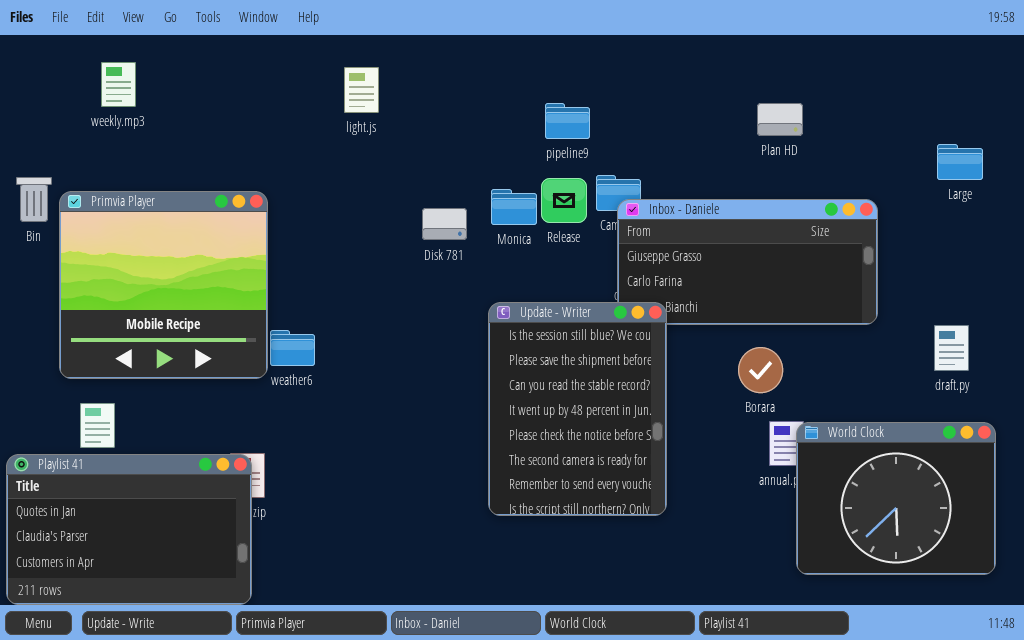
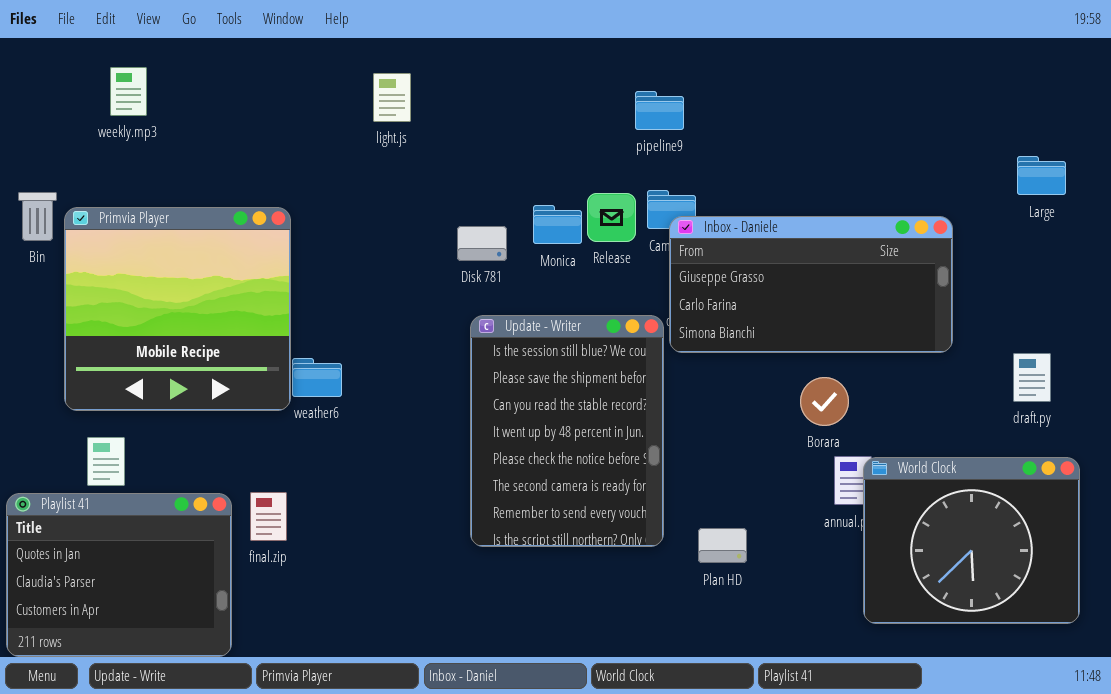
pipeline9: [545,103,590,139] -> [635,91,684,130], moved
Plan HD: [757,103,803,136] -> [698,528,747,563], moved
Update - Writer: [488,302,667,516] -> [470,315,664,547], moved
Playlist 41: [6,454,252,605] -> [6,493,232,657], resized

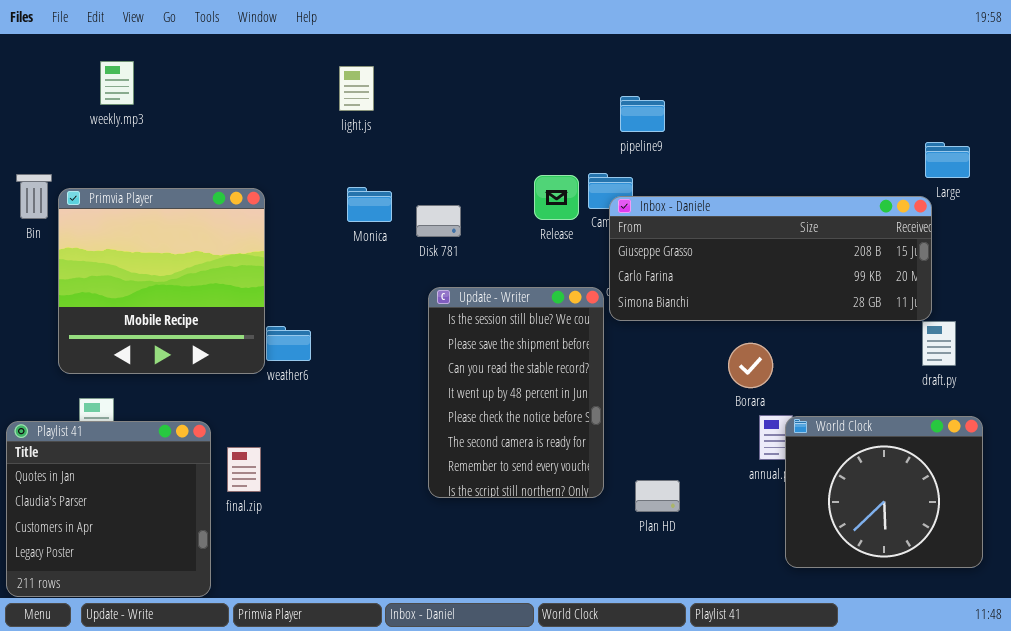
pipeline9: [635,91,684,130] -> [620,96,665,132], moved
Monica: [533,205,582,244] -> [347,187,392,222], moved
Inbox - Daniele: [669,216,953,353] -> [609,196,932,321], resized
Playlist 41: [6,493,232,657] -> [6,421,211,597], resized

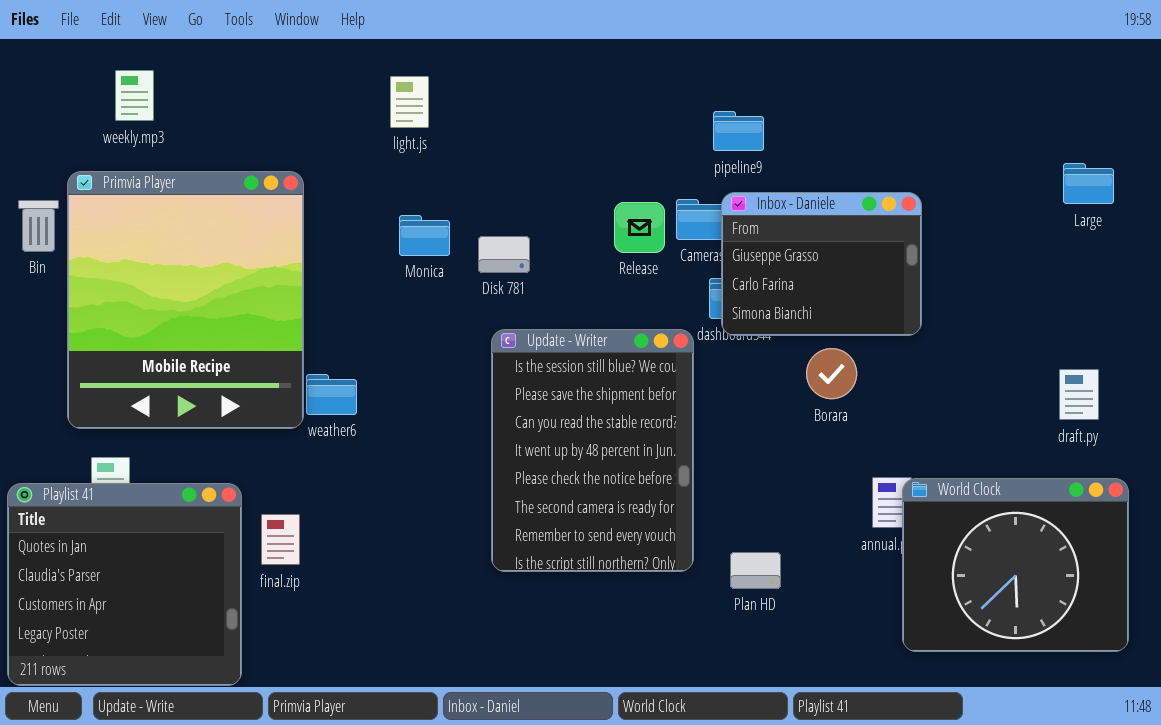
Primvia Player: [58,188,265,374] -> [67,171,304,429], resized
Inbox - Daniele: [609,196,932,321] -> [721,192,922,336], moved, resized
Borara: [728,343,773,388] -> [806,348,857,399], moved

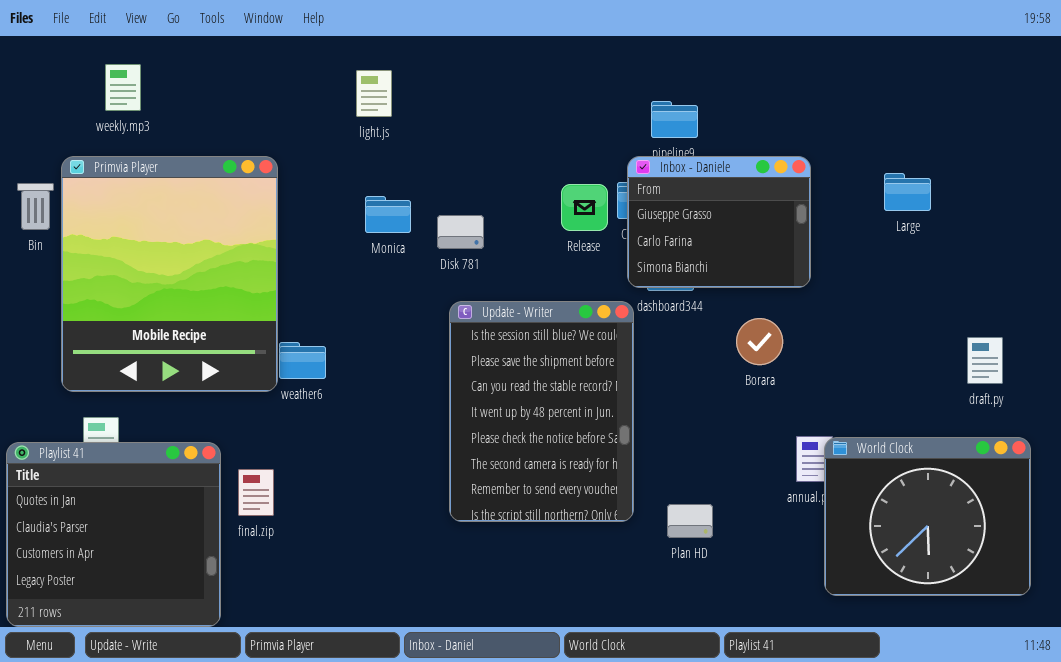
Large: [1063,163,1114,204] -> [884,173,931,211], moved
Inbox - Daniele: [721,192,922,336] -> [627,156,811,288], moved

